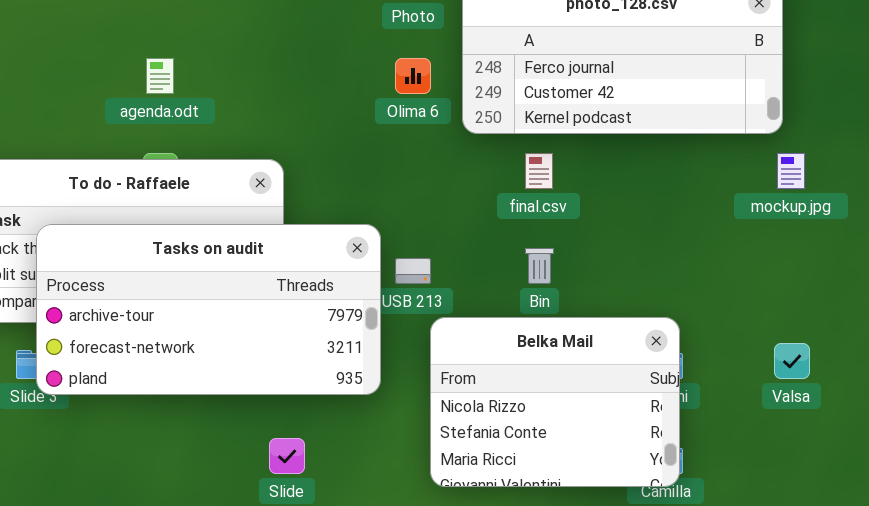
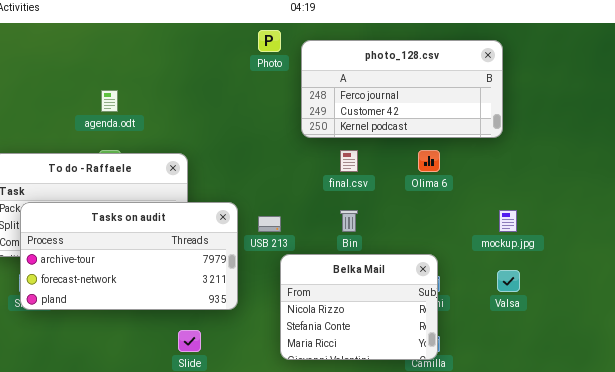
Olima 6: [395,58,431,94] -> [418,150,440,172], moved
mockup.jpg: [777,153,805,189] -> [499,210,517,232], moved
Tasks on audit: [36,224,381,395] -> [20,202,238,310], moved

